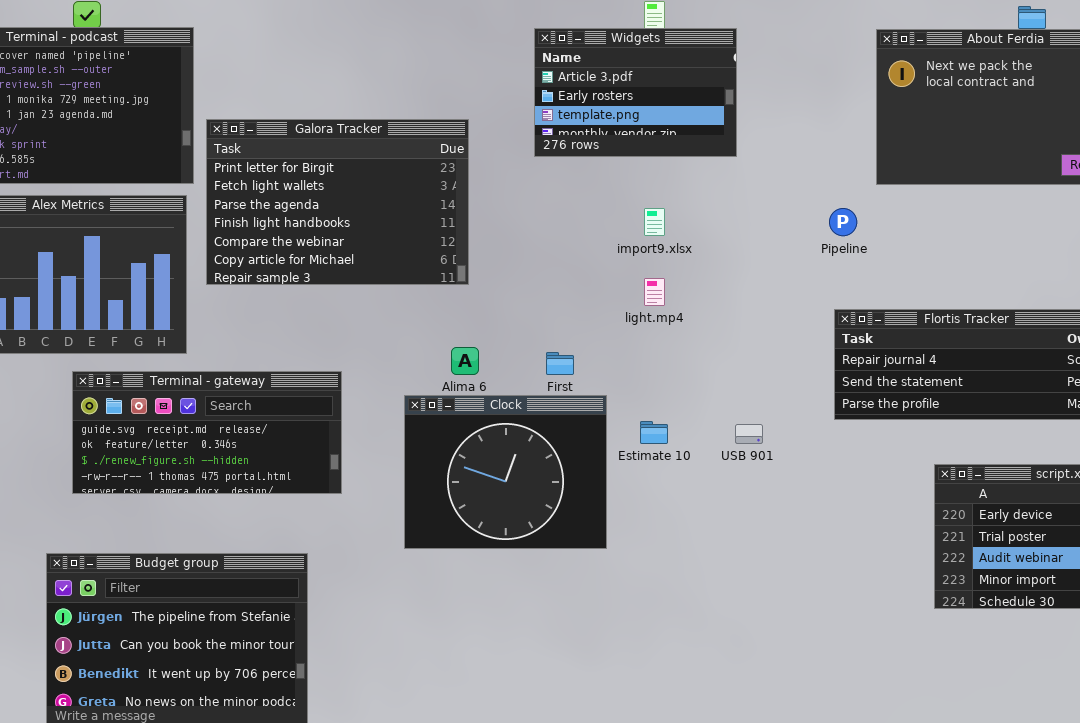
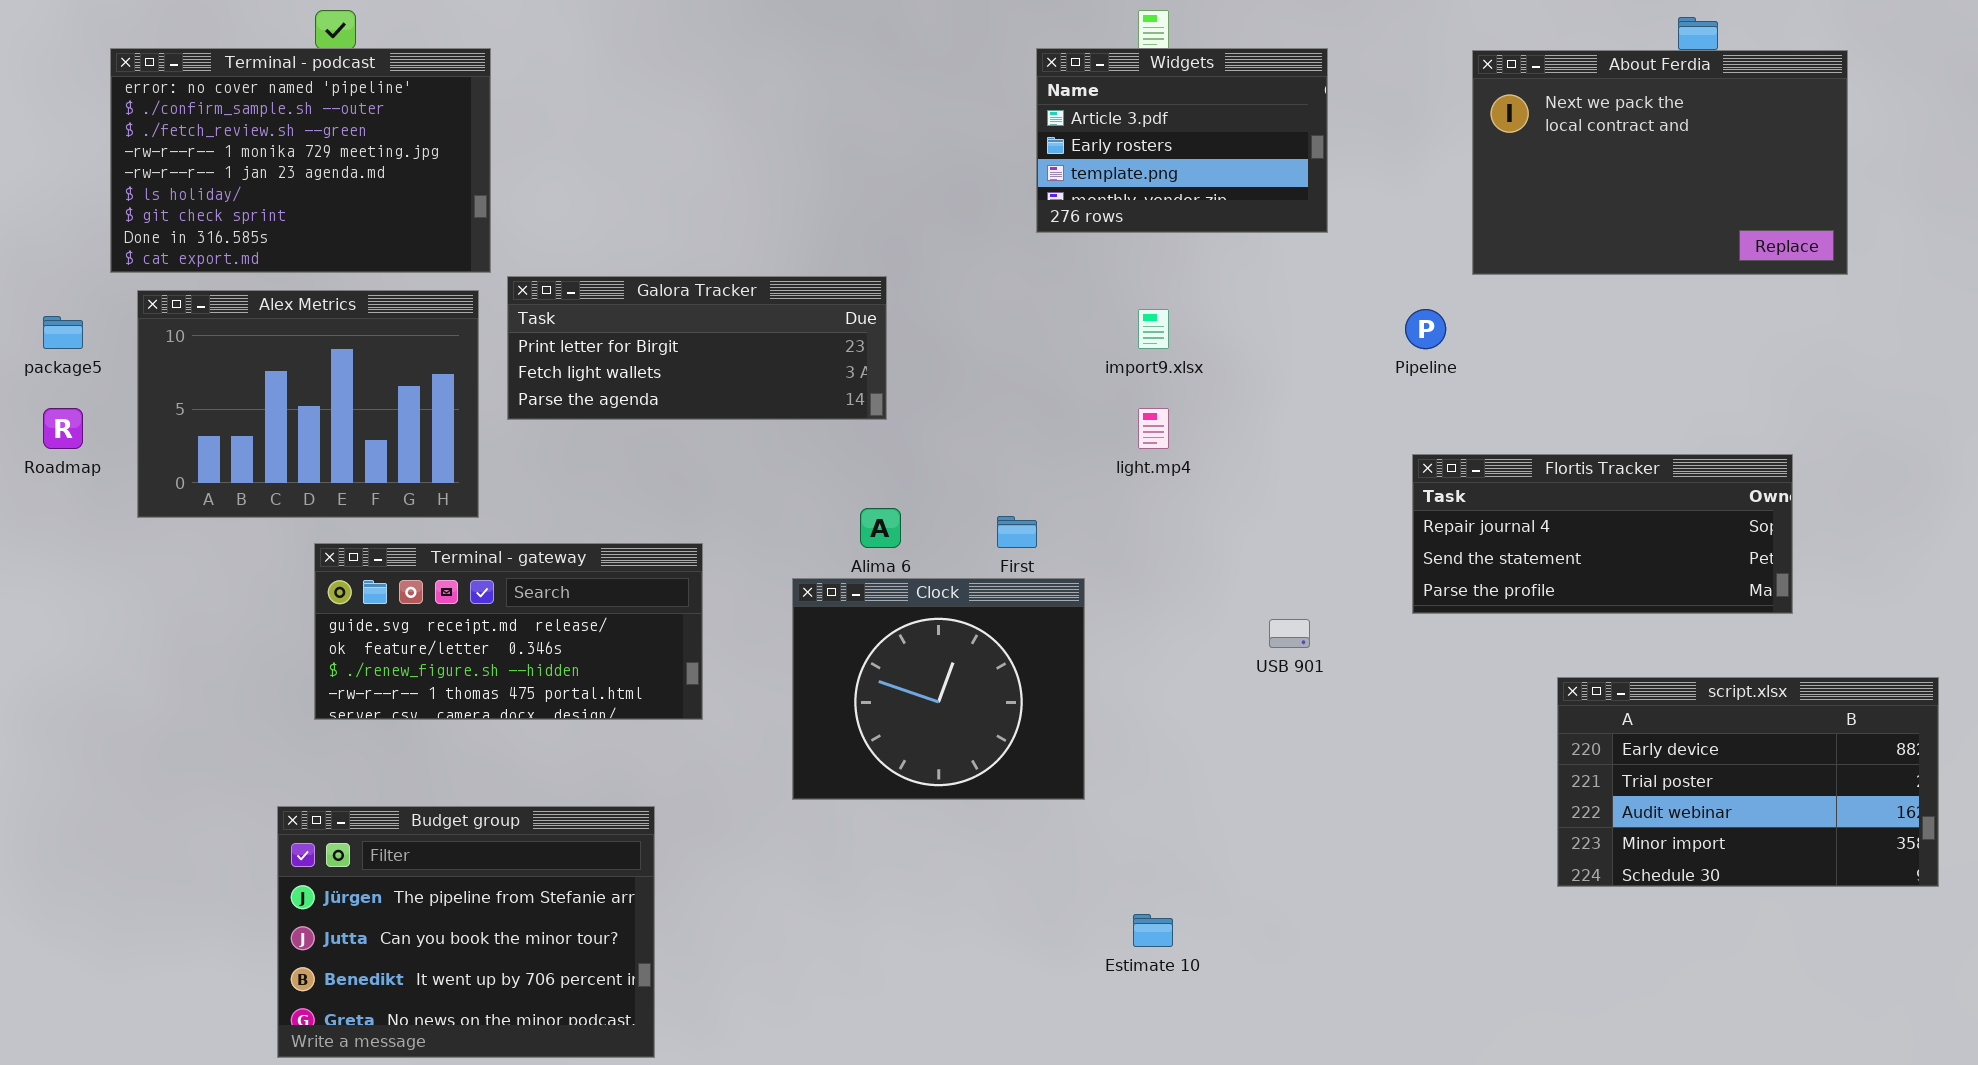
Widgets: [534,28,737,157] -> [1036,48,1328,233], moved
Galora Tracker: [206,119,469,285] -> [507,276,887,420], resized
Estimate 10: [640,421,668,444] -> [1133,914,1173,947], moved

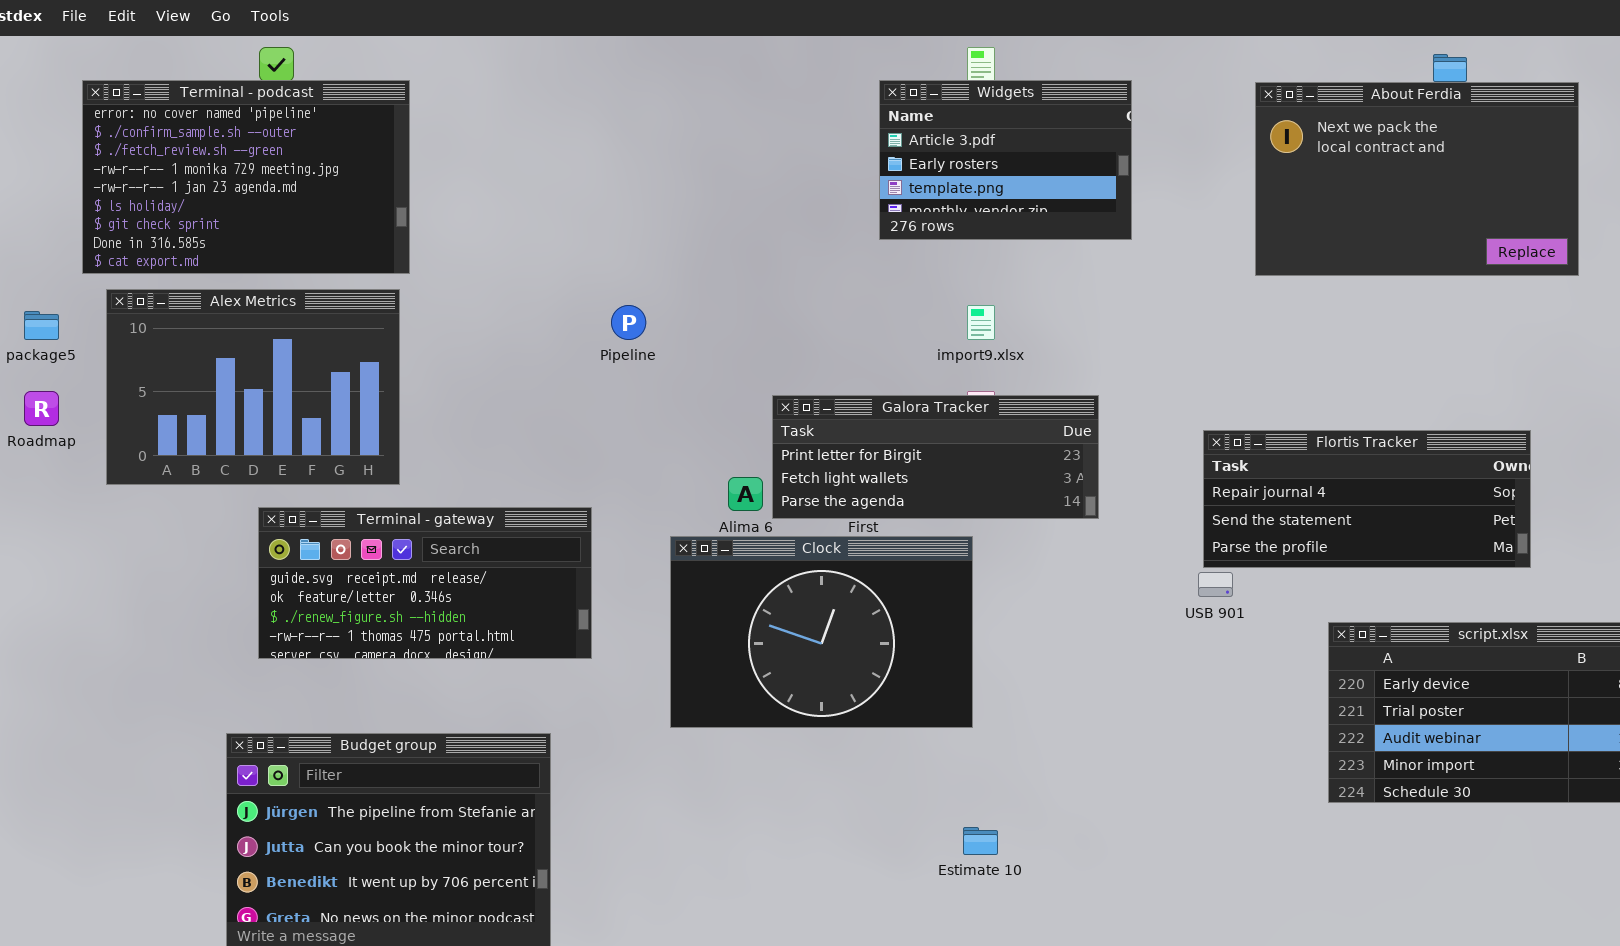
Galora Tracker: [507,276,887,420] -> [772,395,1099,519], moved
Pipeline: [1405,309,1446,349] -> [611,305,646,340], moved
Clock: [792,578,1085,800] -> [670,536,973,728], resized
USB 901: [1269,619,1310,648] -> [1198,572,1233,597], moved

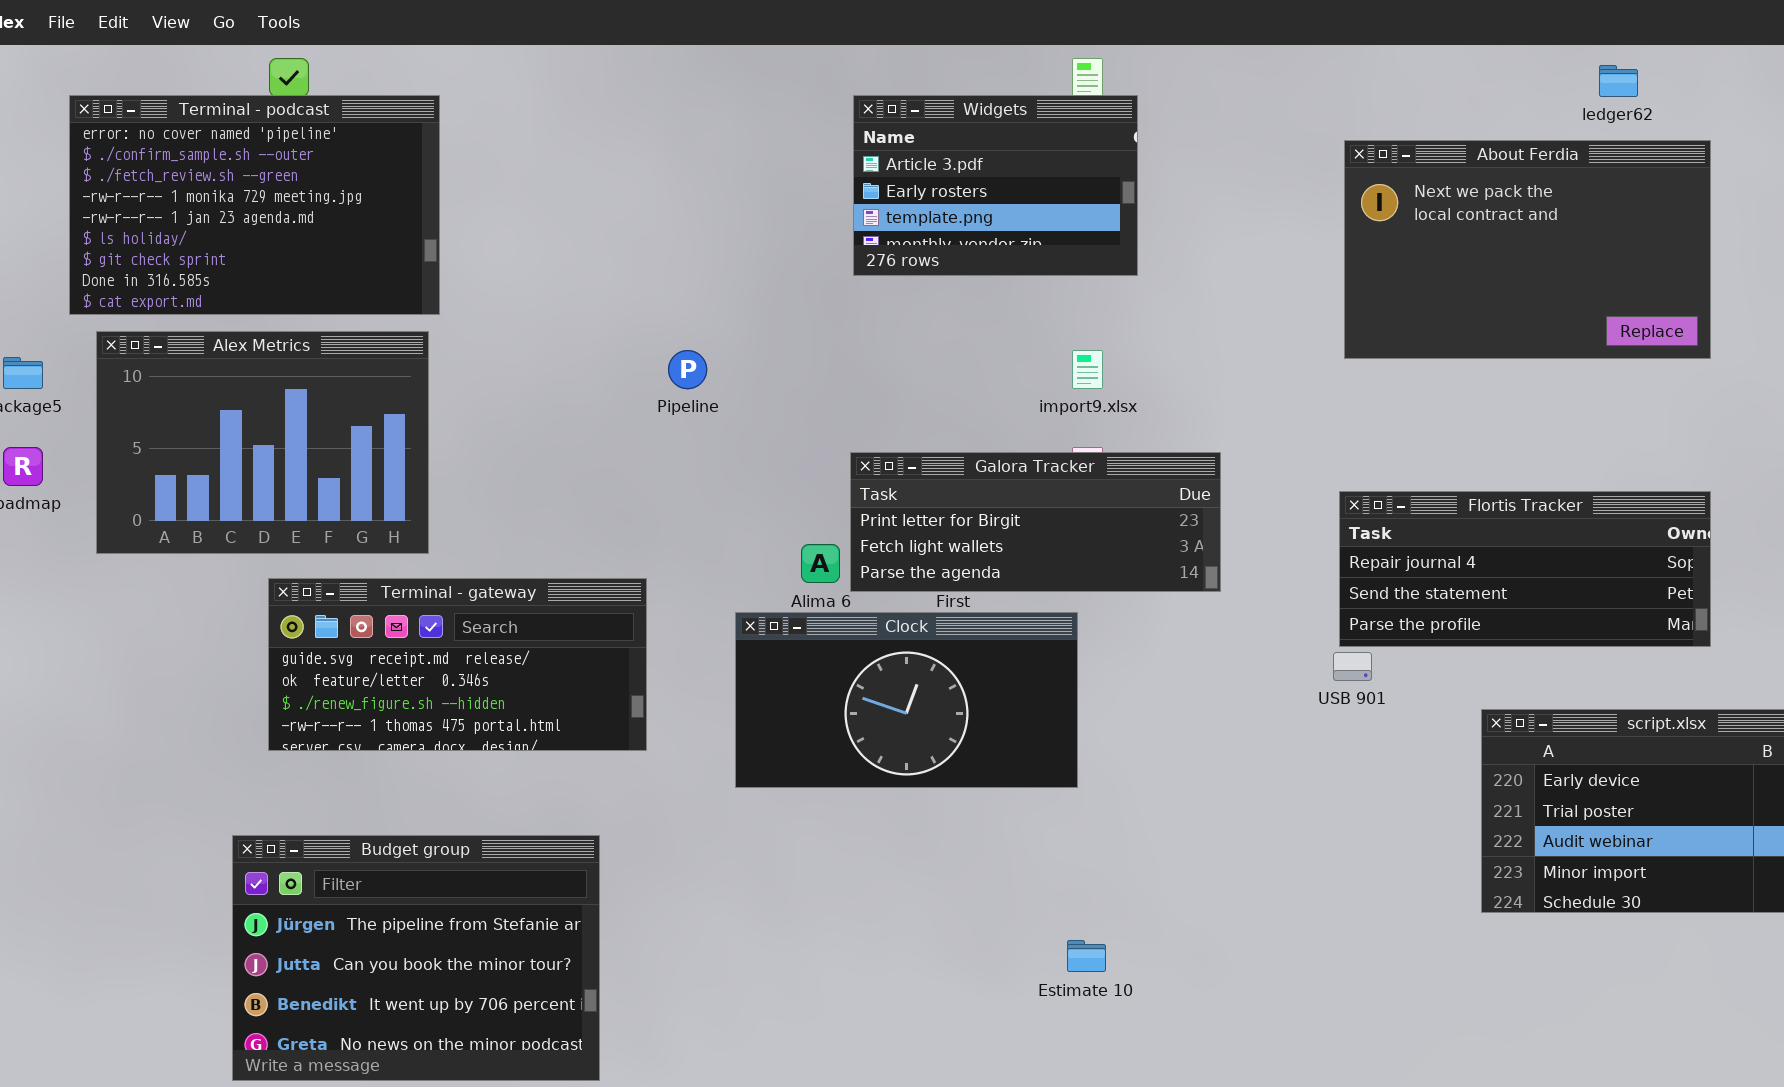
Widgets: [879,80,1132,240] -> [853,95,1138,276], moved
About Ferdia: [1255,82,1579,276] -> [1344,140,1711,359], moved
Clock: [670,536,973,728] -> [735,612,1078,788], resized

